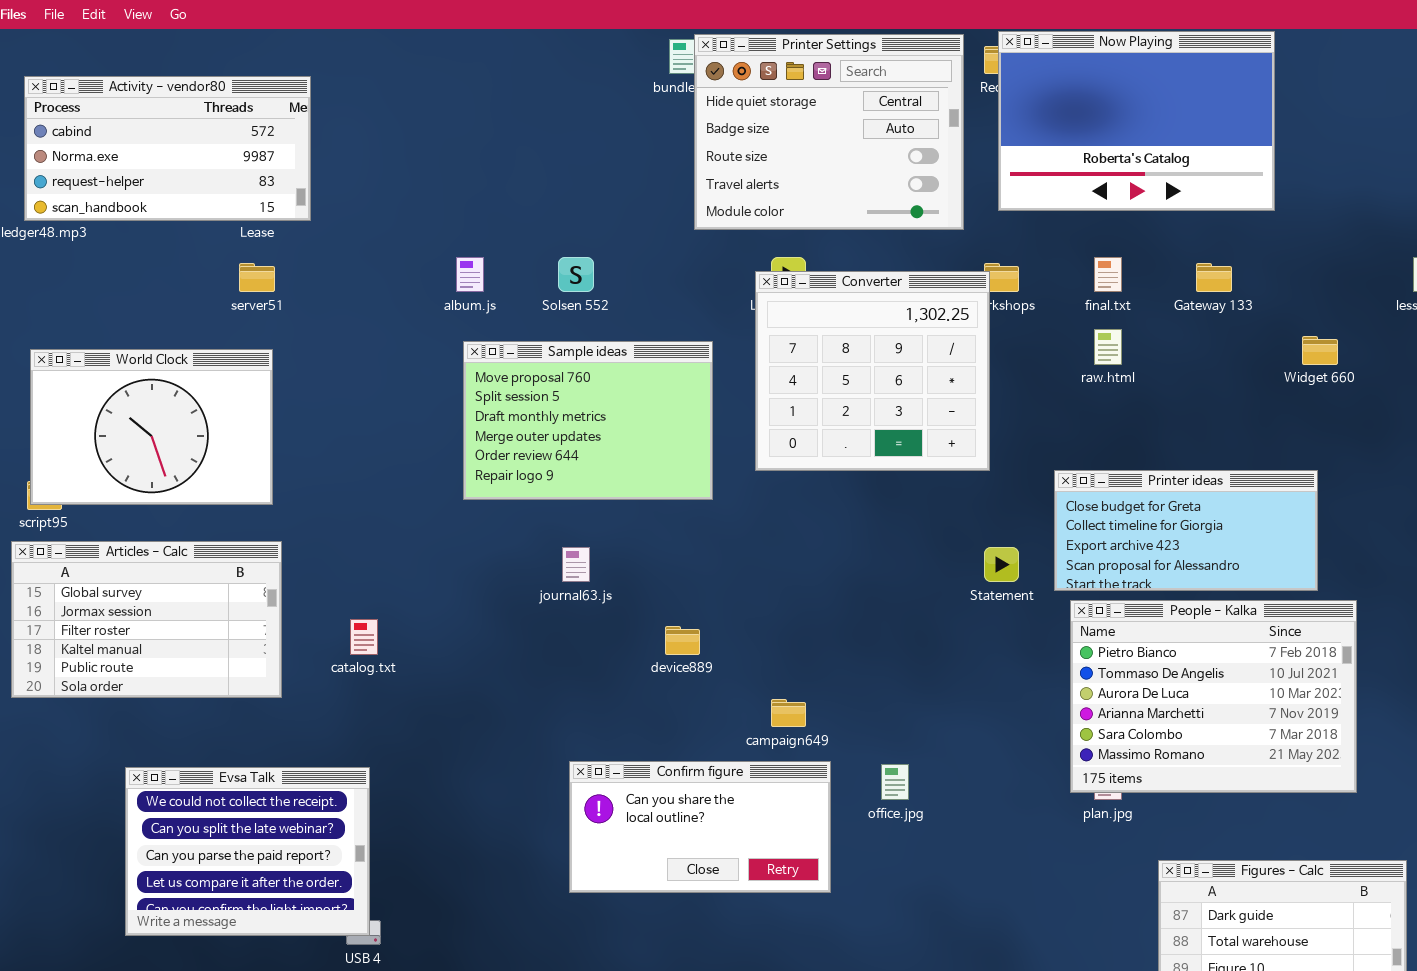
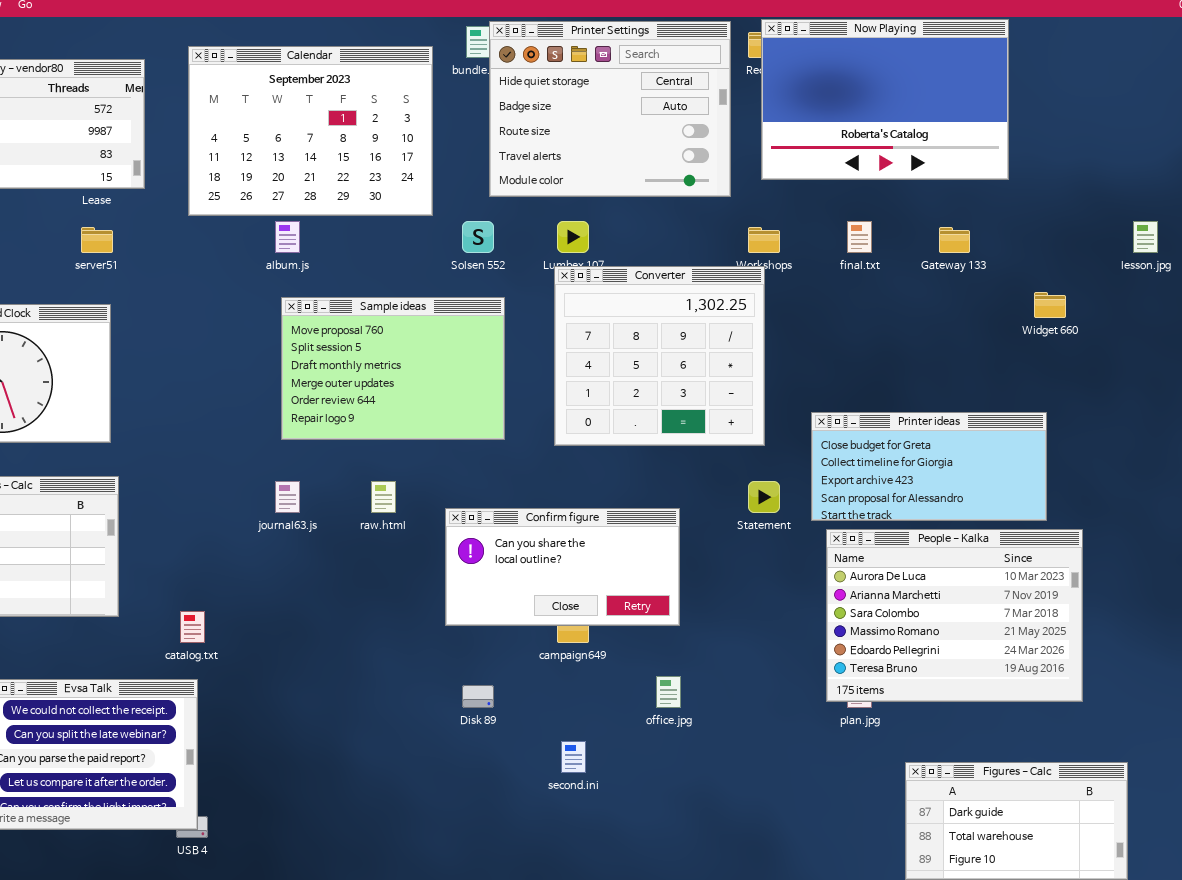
Calendar: none -> [188,46,433,216], opened
Solsen 552: [558,257,594,292] -> [462,221,494,253], moved
Converter: [755,271,990,471] -> [554,266,765,446], moved
raw.html: [1094,329,1122,365] -> [371,481,396,513], moved
journal63.js: [562,547,590,582] -> [275,481,300,513], moved
People - Kalka: [1070,600,1357,793] -> [826,529,1083,702], scrolled down 2 rows
catalog.txt: [350,619,378,655] -> [180,611,205,643], moved
Confirm figure: [569,761,831,893] -> [445,508,680,626], moved

